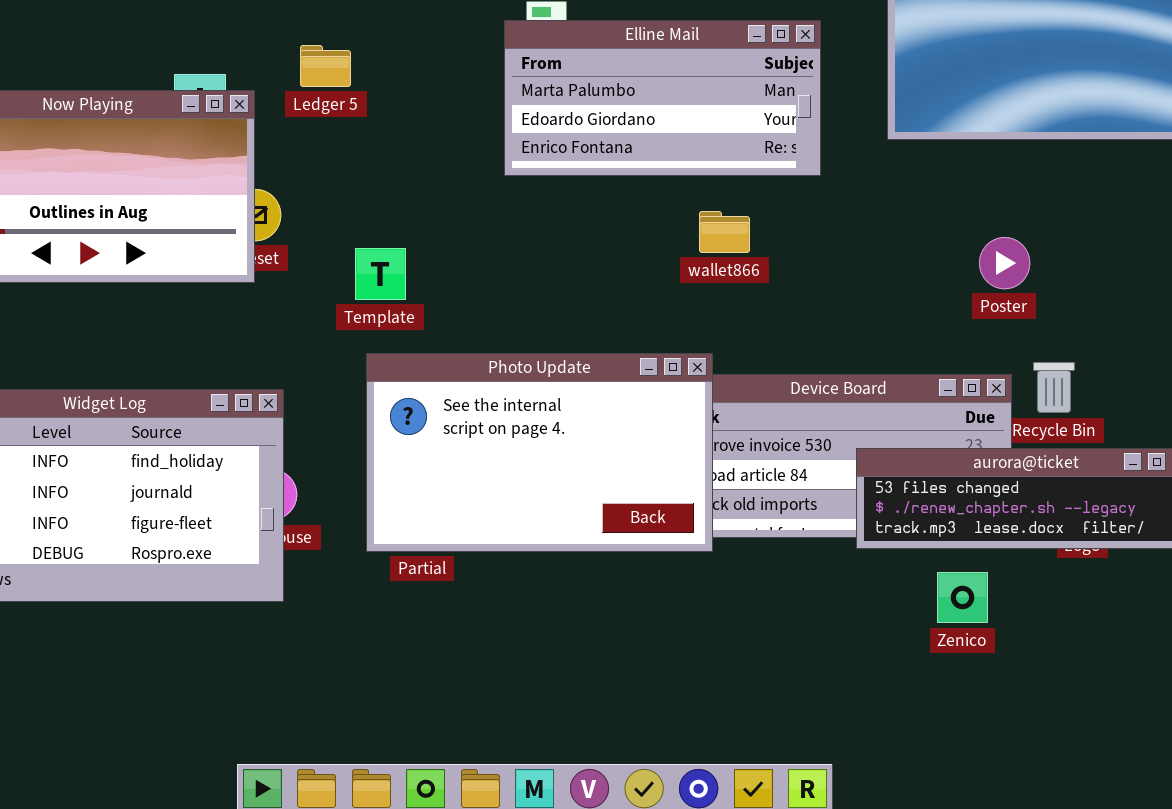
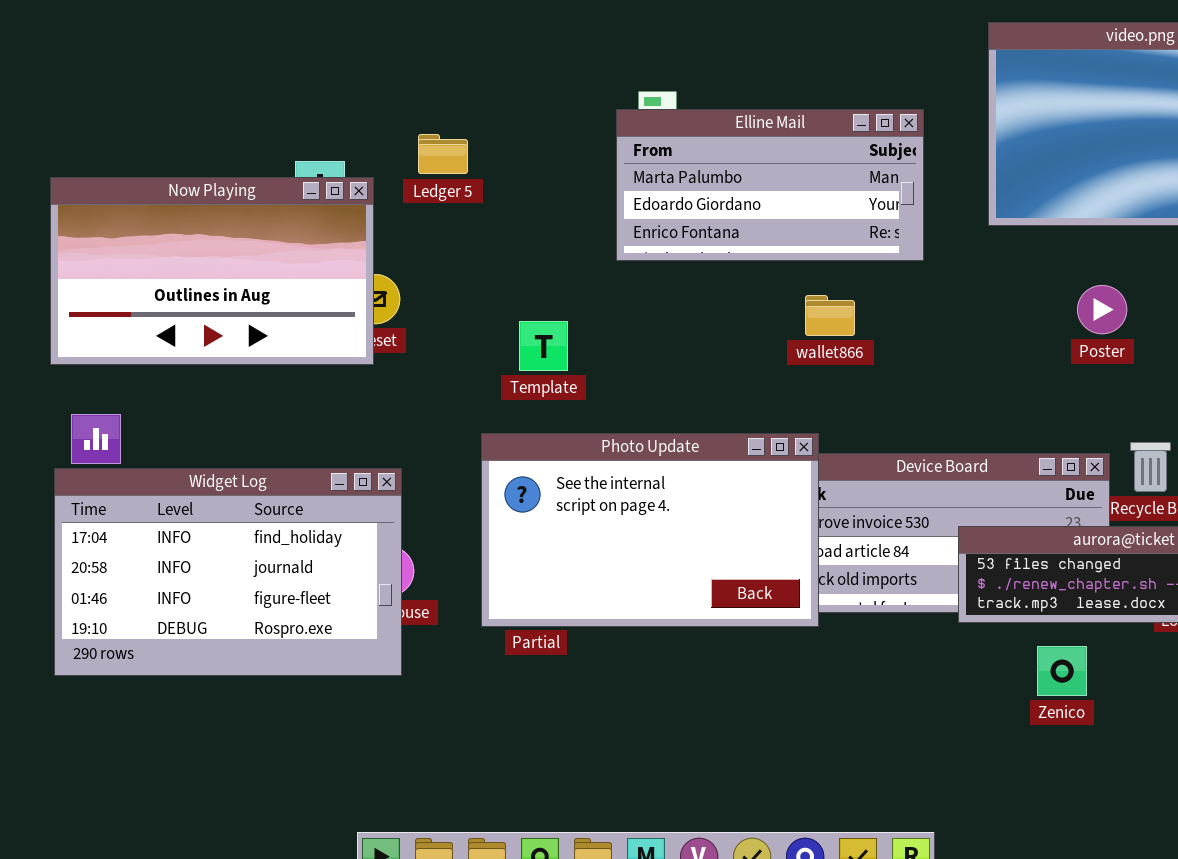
Poster: [979,237,1030,289] -> [1077,285,1127,334], moved
Template: [355,248,406,300] -> [519,321,568,371], moved

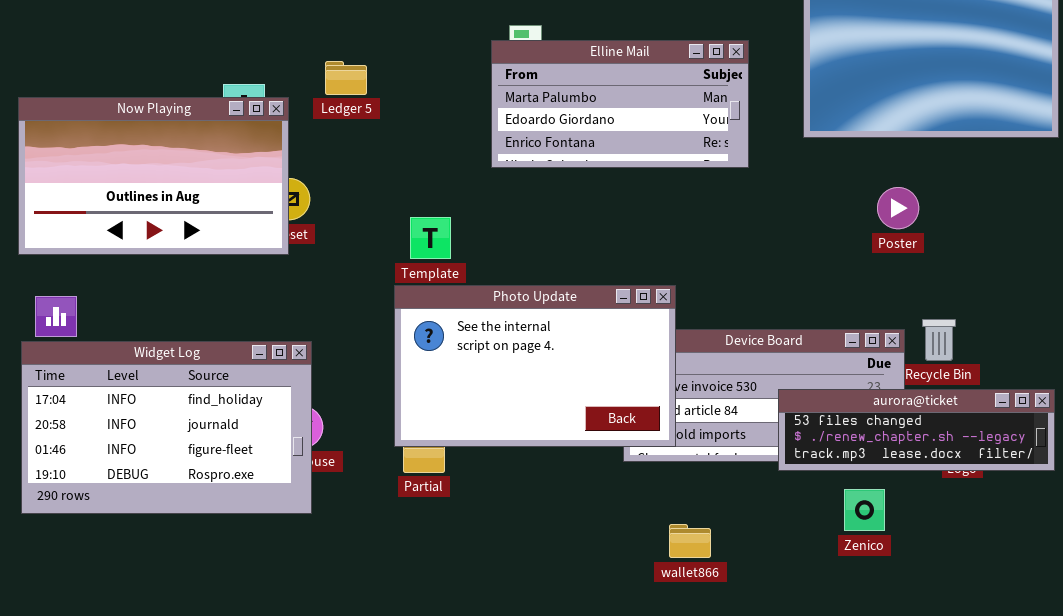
wallet866: [805,295,855,336] -> [669,524,711,558], moved
Photo Update: [481,433,819,627] -> [394,285,676,447], moved

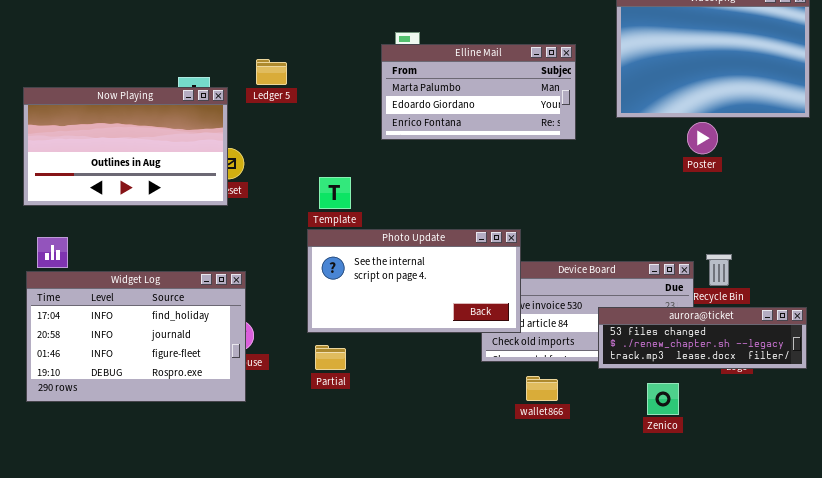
Poster: [877,187,919,229] -> [687,122,718,154], moved
Photo Update: [394,285,676,447] -> [307,229,521,333], resized
wallet866: [669,524,711,558] -> [526,376,558,401], moved

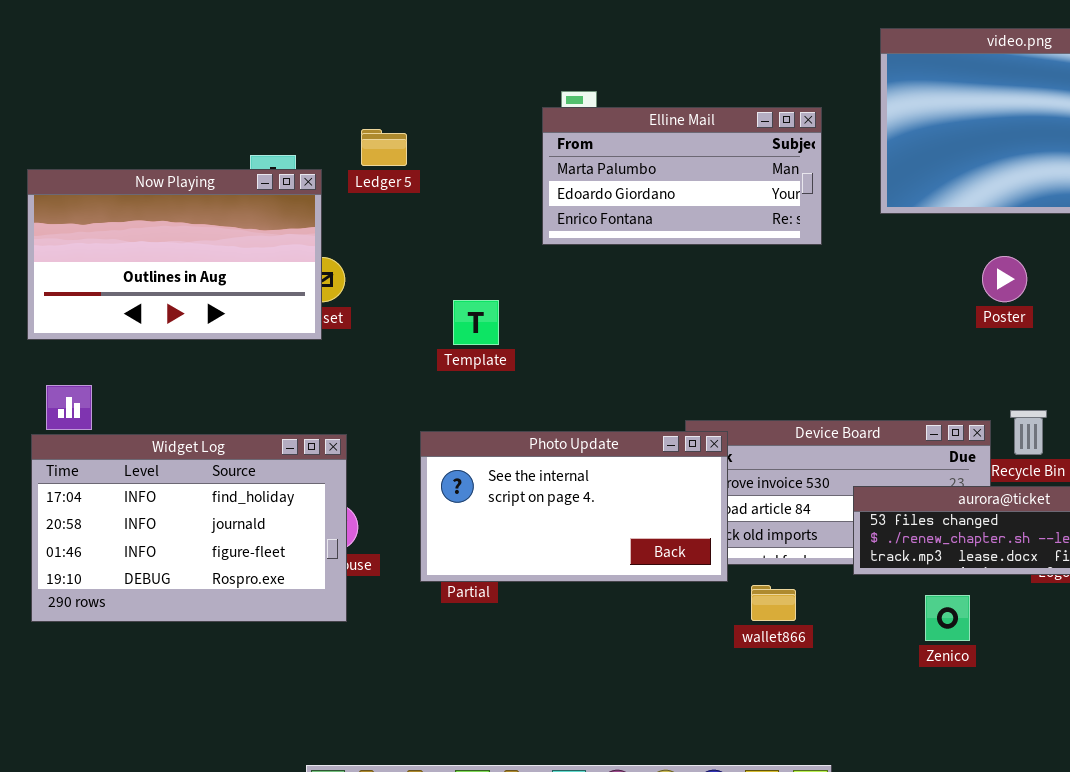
Poster: [687,122,718,154] -> [982,256,1027,302], moved
Photo Update: [307,229,521,333] -> [420,431,728,582], moved

